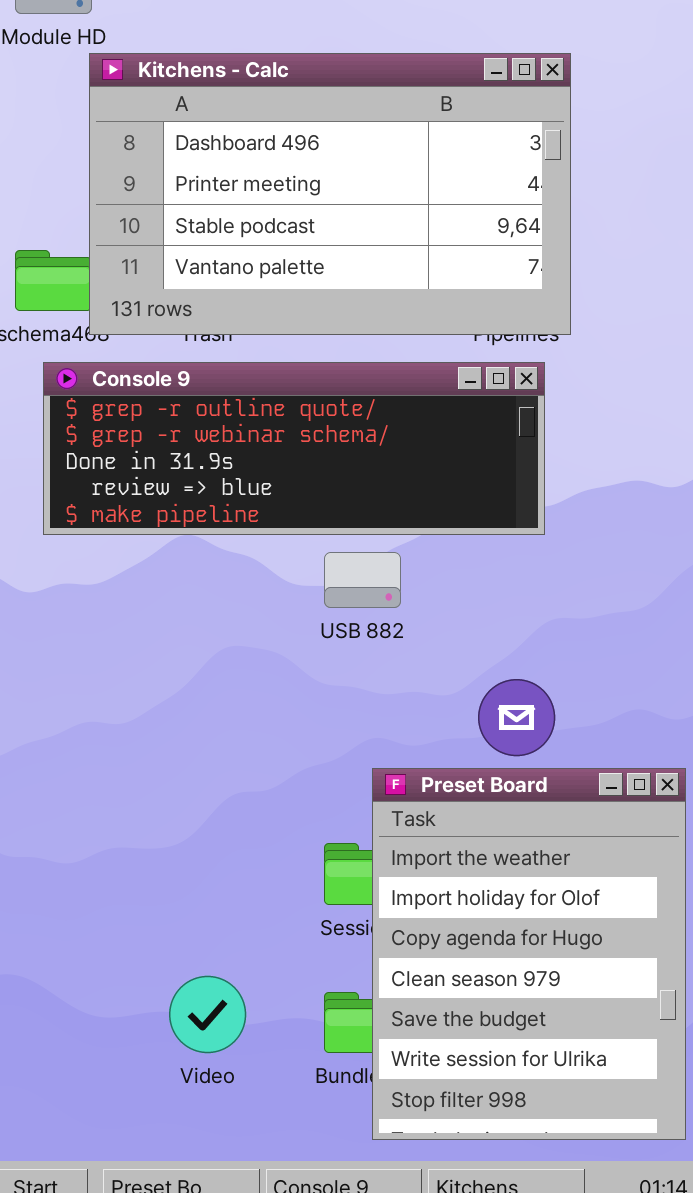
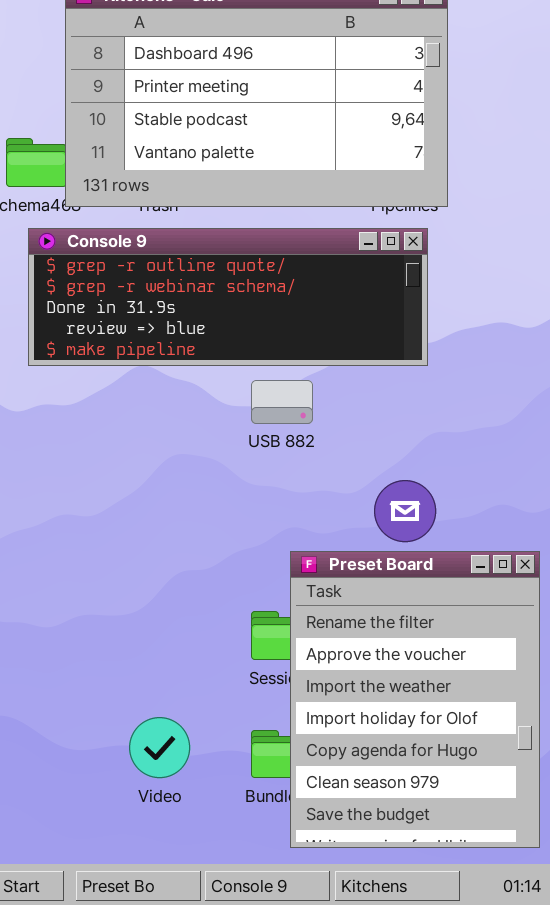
Preset Board: [372,768,686,1140] -> [290,551,540,848], scrolled up 2 rows

